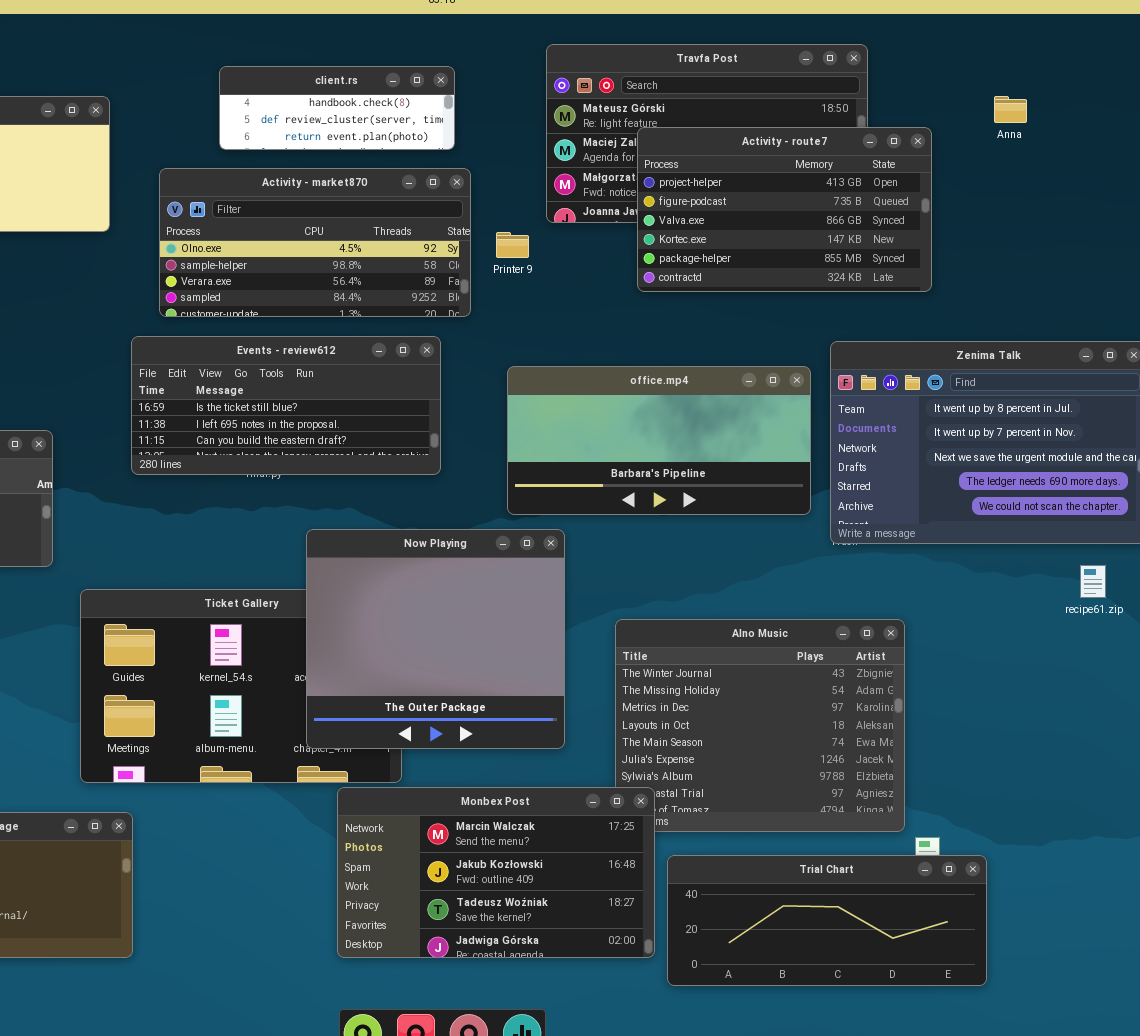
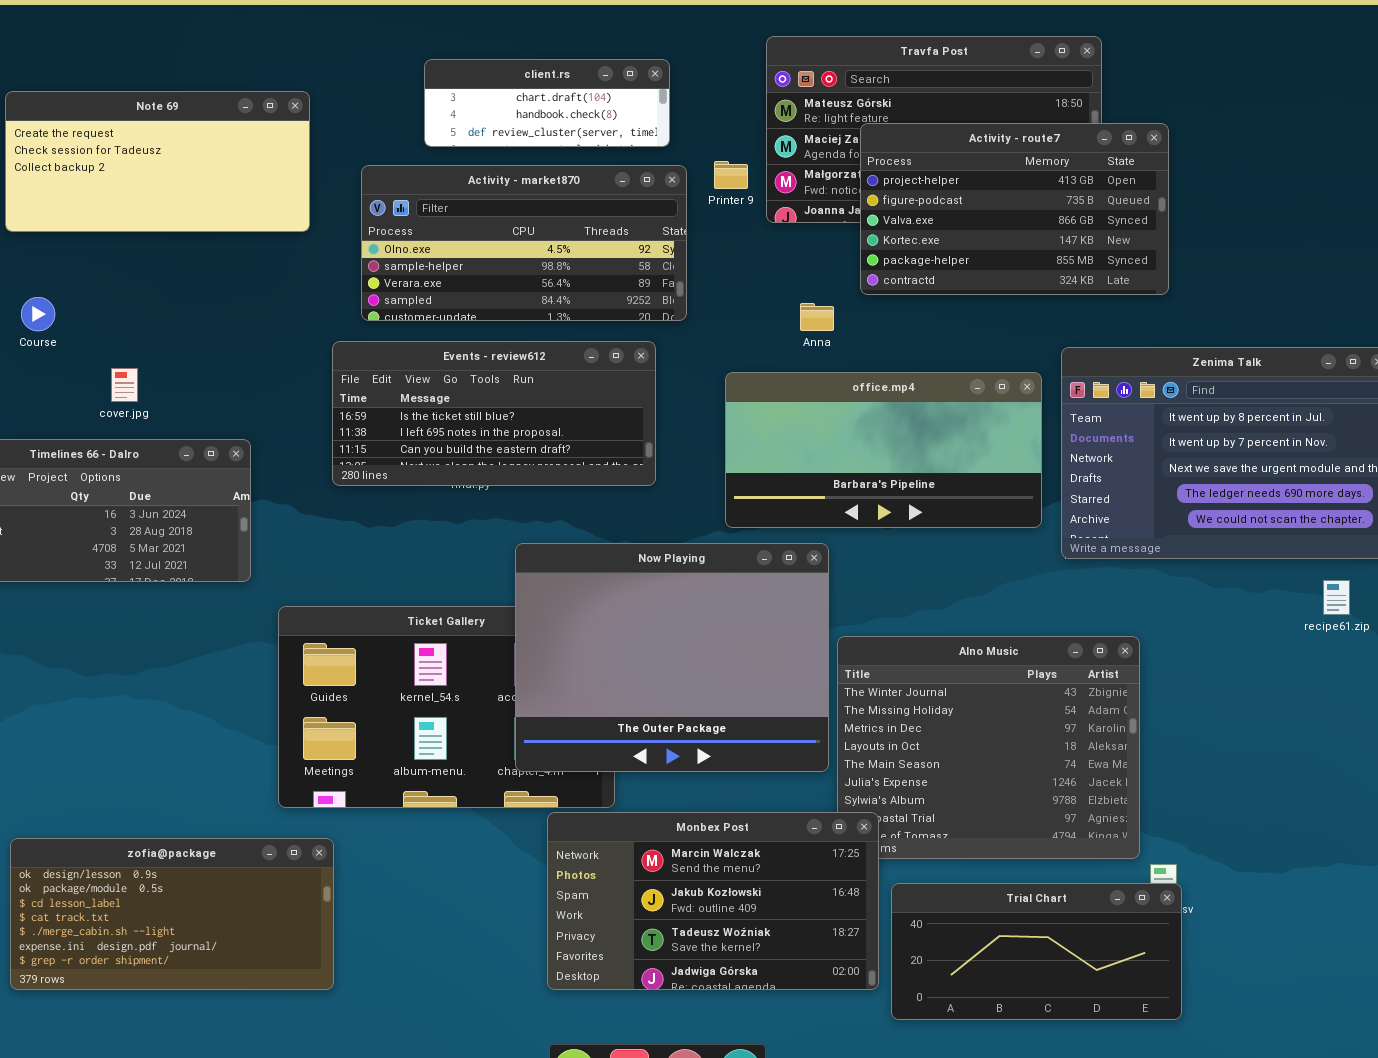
client.rs: [219,66,455,150] -> [424,59,670,147], scrolled up 1 row
Anna: [994,96,1027,123] -> [800,303,834,331], moved
Printer 9: [496,232,529,258] -> [714,161,748,189], moved
Now Playing: [306,529,565,749] -> [515,543,829,772], resized
Trial Chart: [667,855,987,986] -> [891,883,1182,1020], resized

